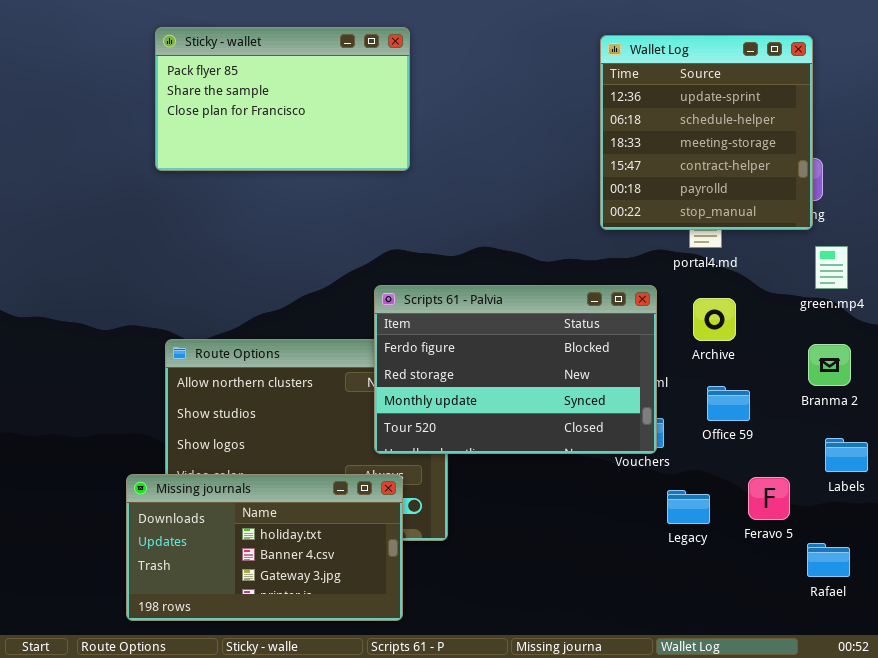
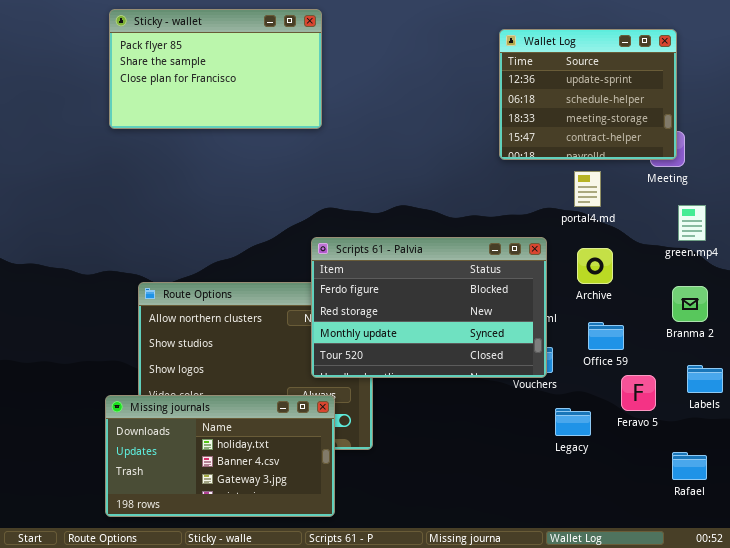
Sticky - wallet: [155,27,410,171] -> [109,9,322,129], moved
Wallet Log: [600,35,813,230] -> [499,29,677,160], resized
Feravo 5: [748,477,790,520] -> [621,375,656,411], moved

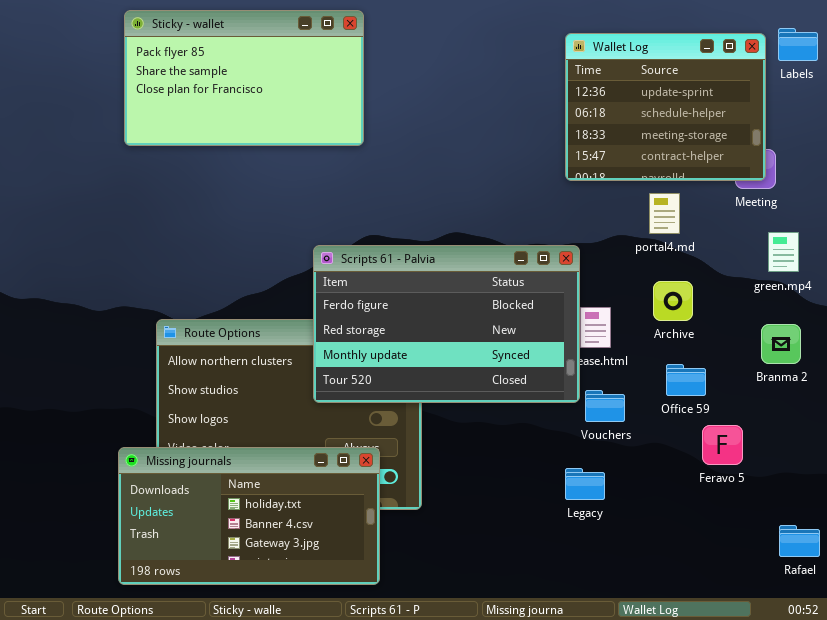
Scripts 61 - Palvia: [311,237,547,378] -> [313,245,580,403], moved
Labels: [687,365,723,393] -> [778,28,818,61], moved
Legacy: [555,408,591,436] -> [565,468,605,500], moved
Rafael: [672,452,707,480] -> [779,525,820,557], moved

